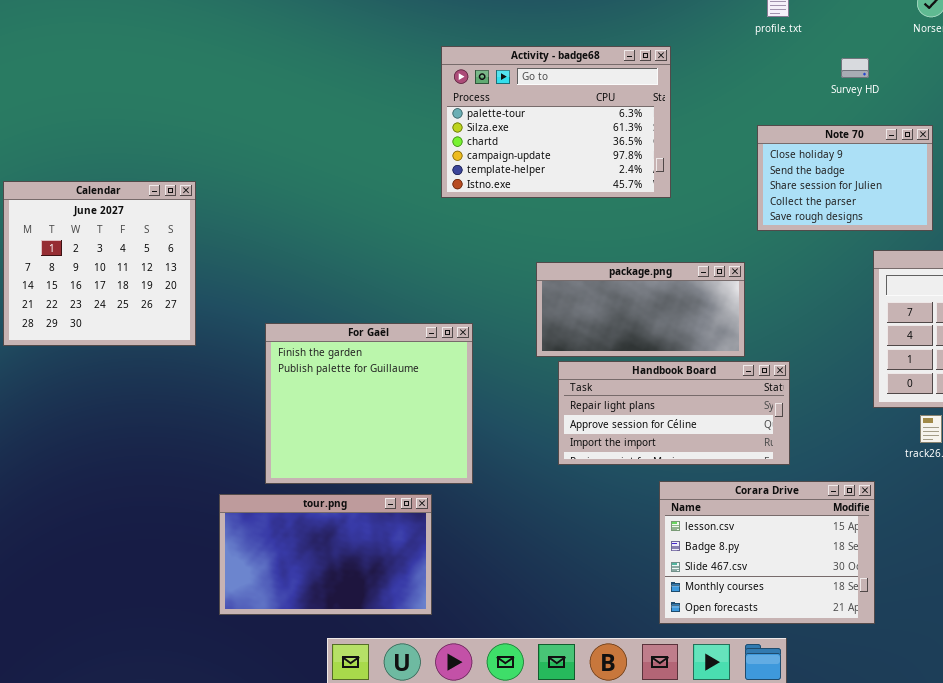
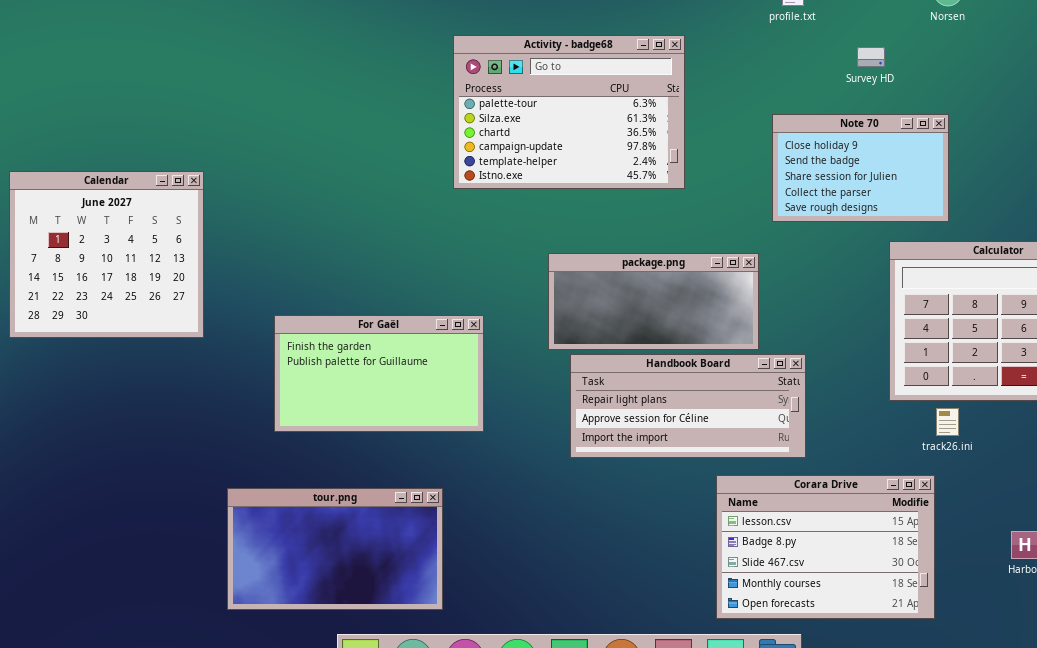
For Gaël: [265,323,473,484] -> [274,315,484,432], resized
Corara Drive: [659,481,875,624] -> [716,475,935,619], moved

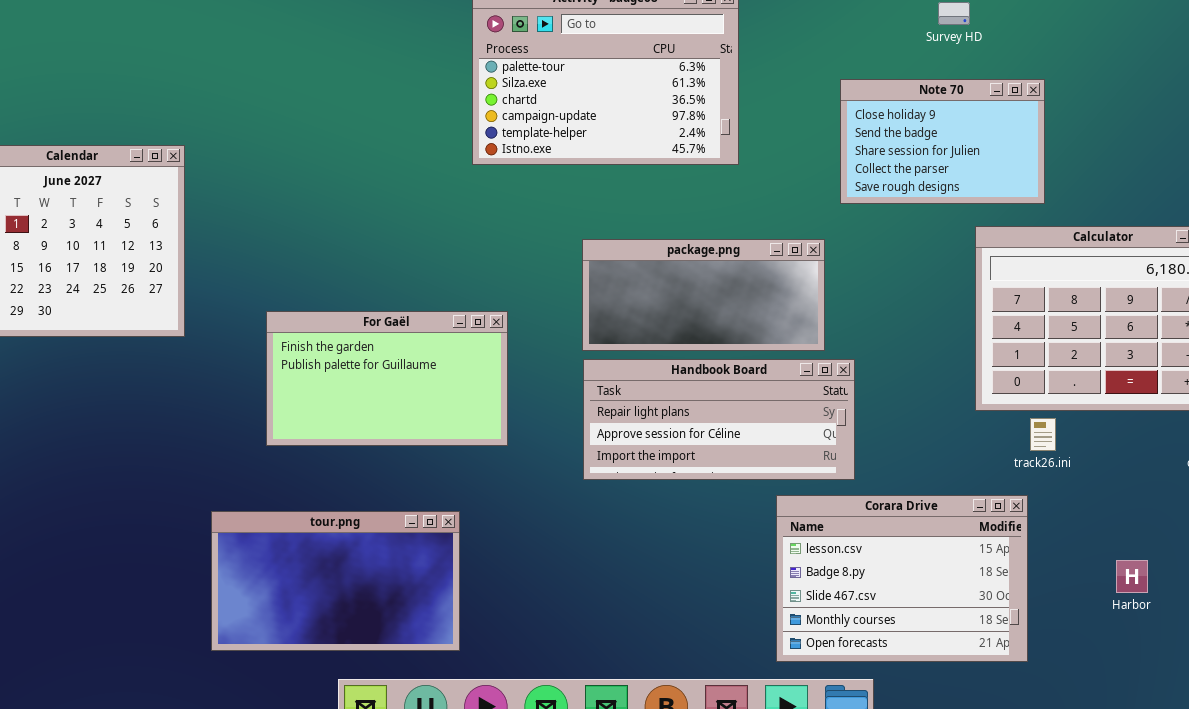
Handbook Board: [570,354,806,458] -> [583,359,855,480], moved

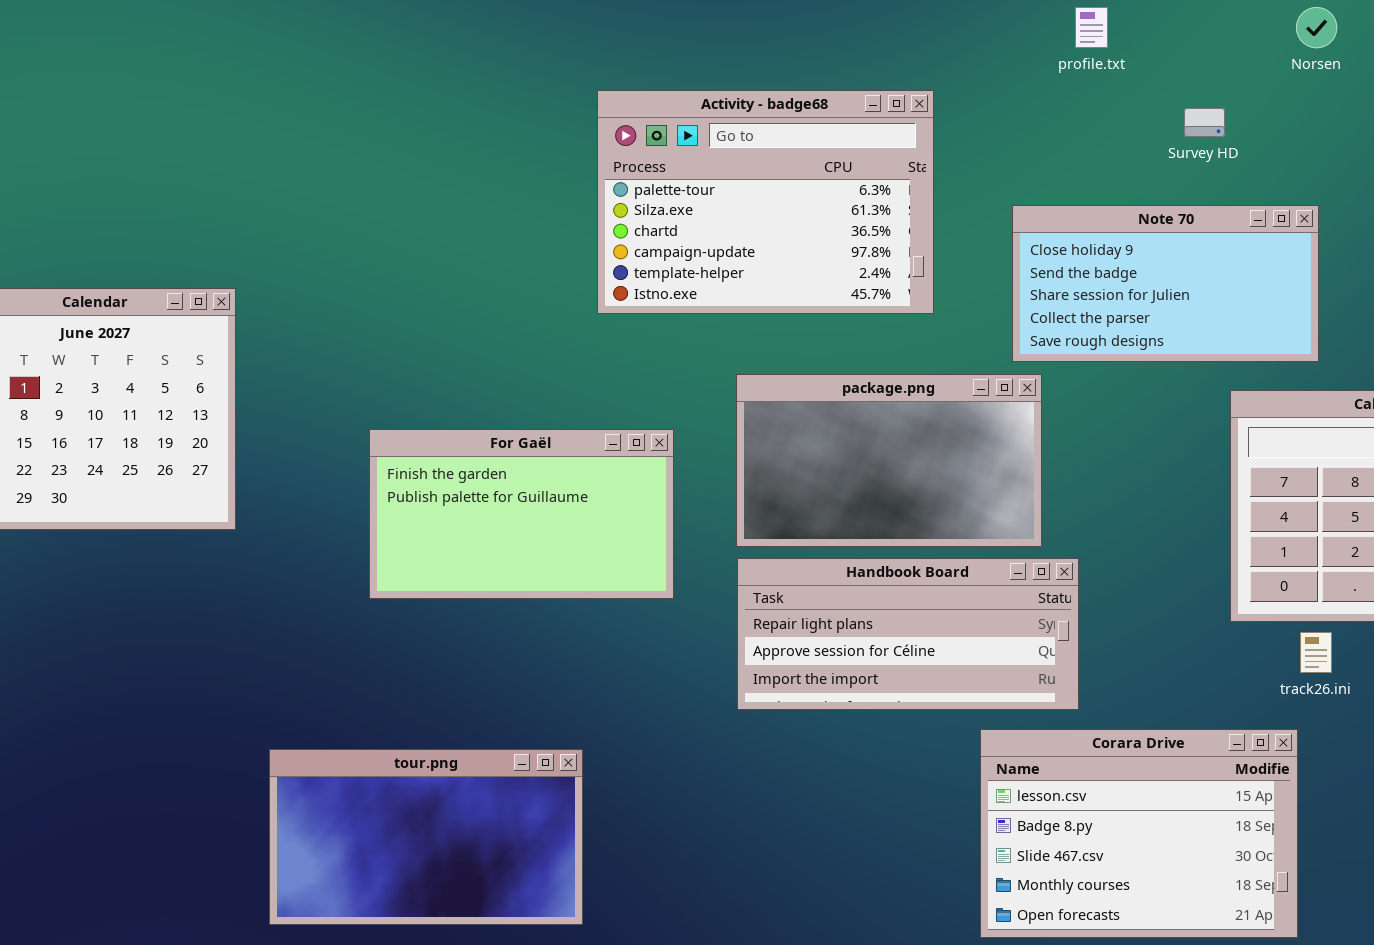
Note 70: [840,79,1045,204] -> [1012,205,1319,362], resized
package.png: [582,239,825,351] -> [736,374,1042,547], resized
For Gaël: [266,311,508,446] -> [369,429,674,599], moved

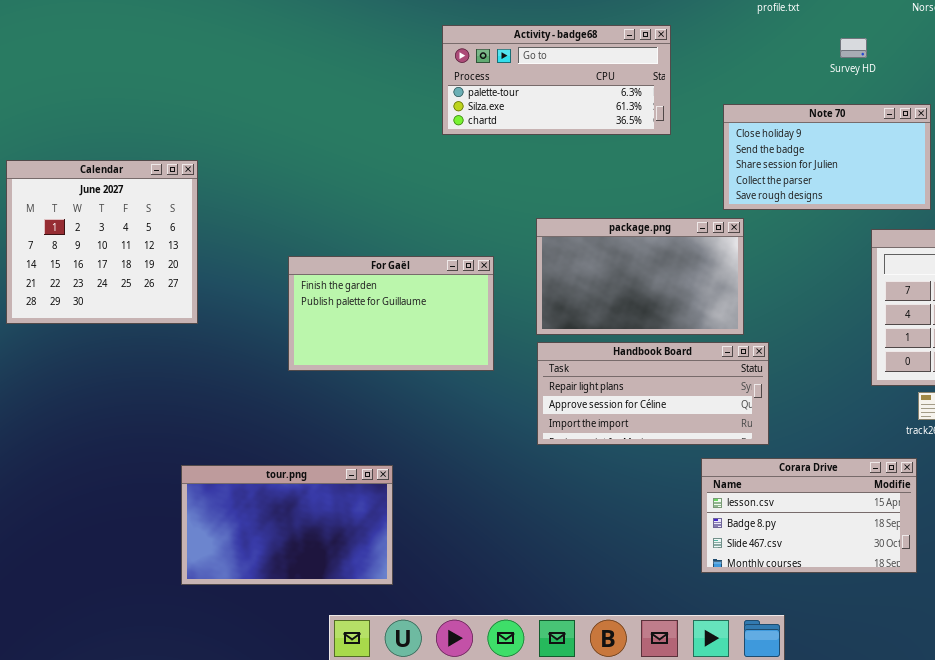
Activity - badge68: [597,90,934,314] -> [442,25,671,135], resized
Corara Drive: [980,729,1298,938] -> [701,458,917,573], resized
tour.png: [269,749,583,925] -> [181,465,393,585], moved

